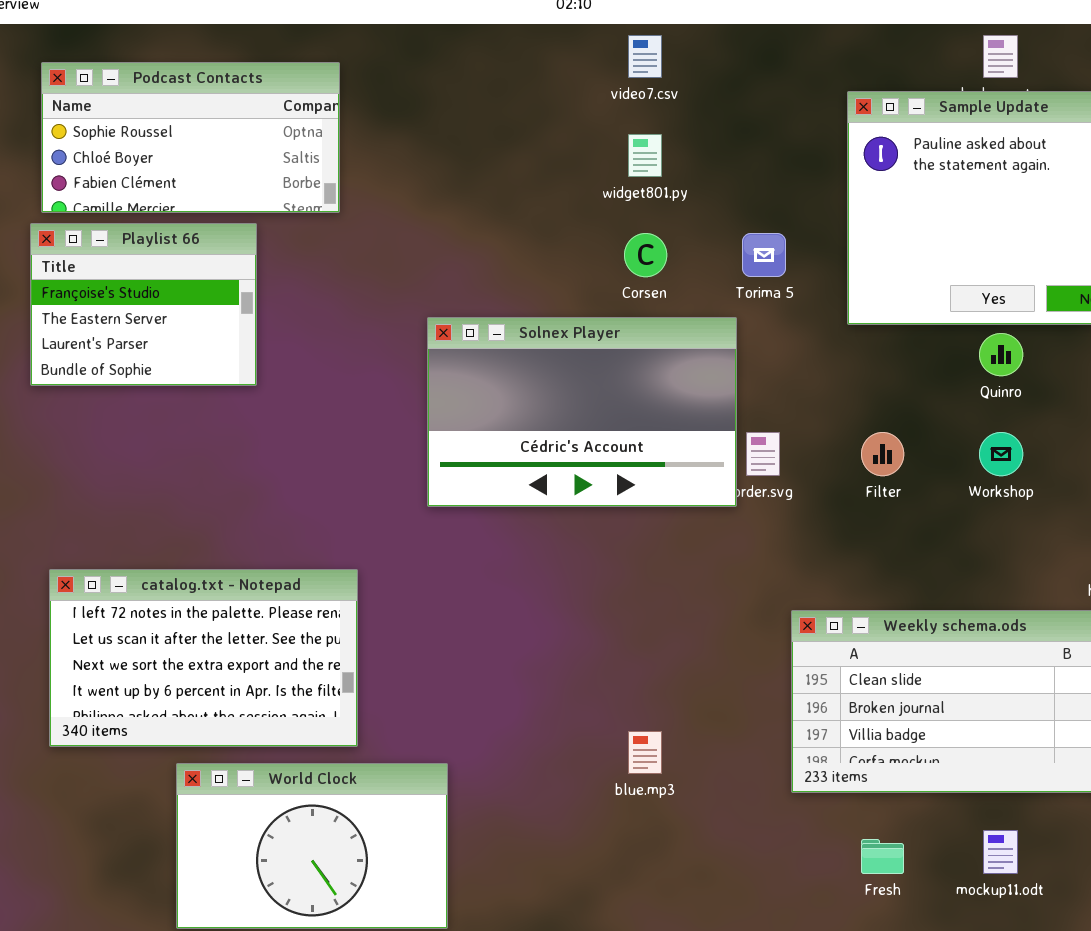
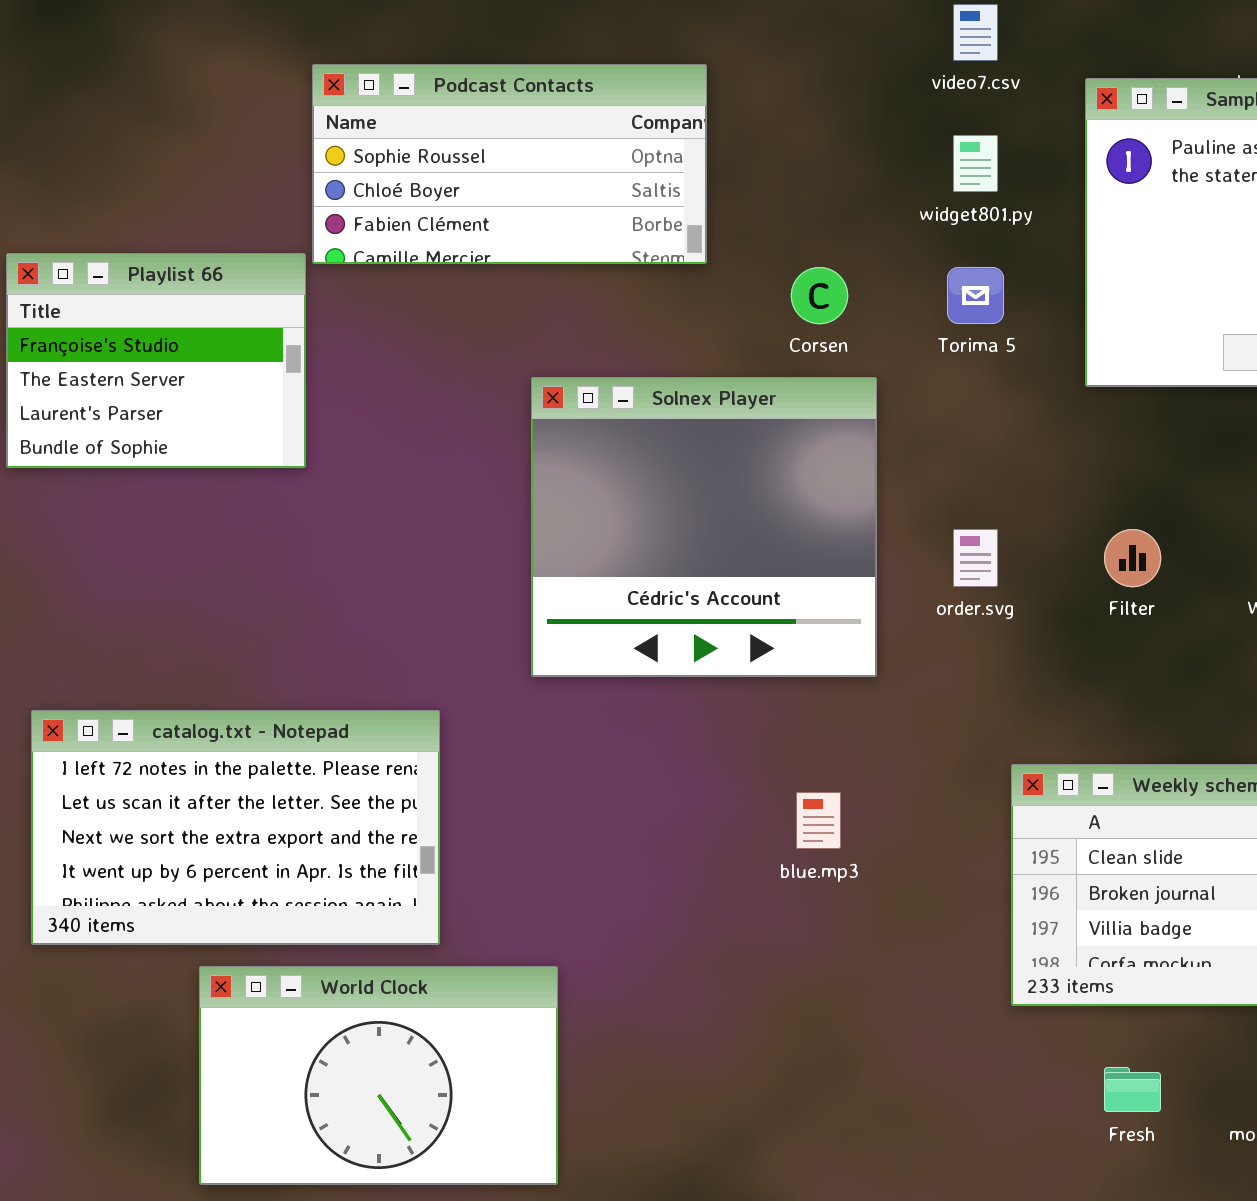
video7.csv: [628,35,662,78] -> [953,4,998,61], moved
Podcast Contacts: [41,62,340,213] -> [312,64,707,264], moved
widget801.py: [628,134,662,177] -> [953,135,998,192], moved
Solnex Player: [427,317,737,507] -> [531,377,877,677], resized
blue.mp3: [628,731,662,774] -> [796,792,841,849], moved

